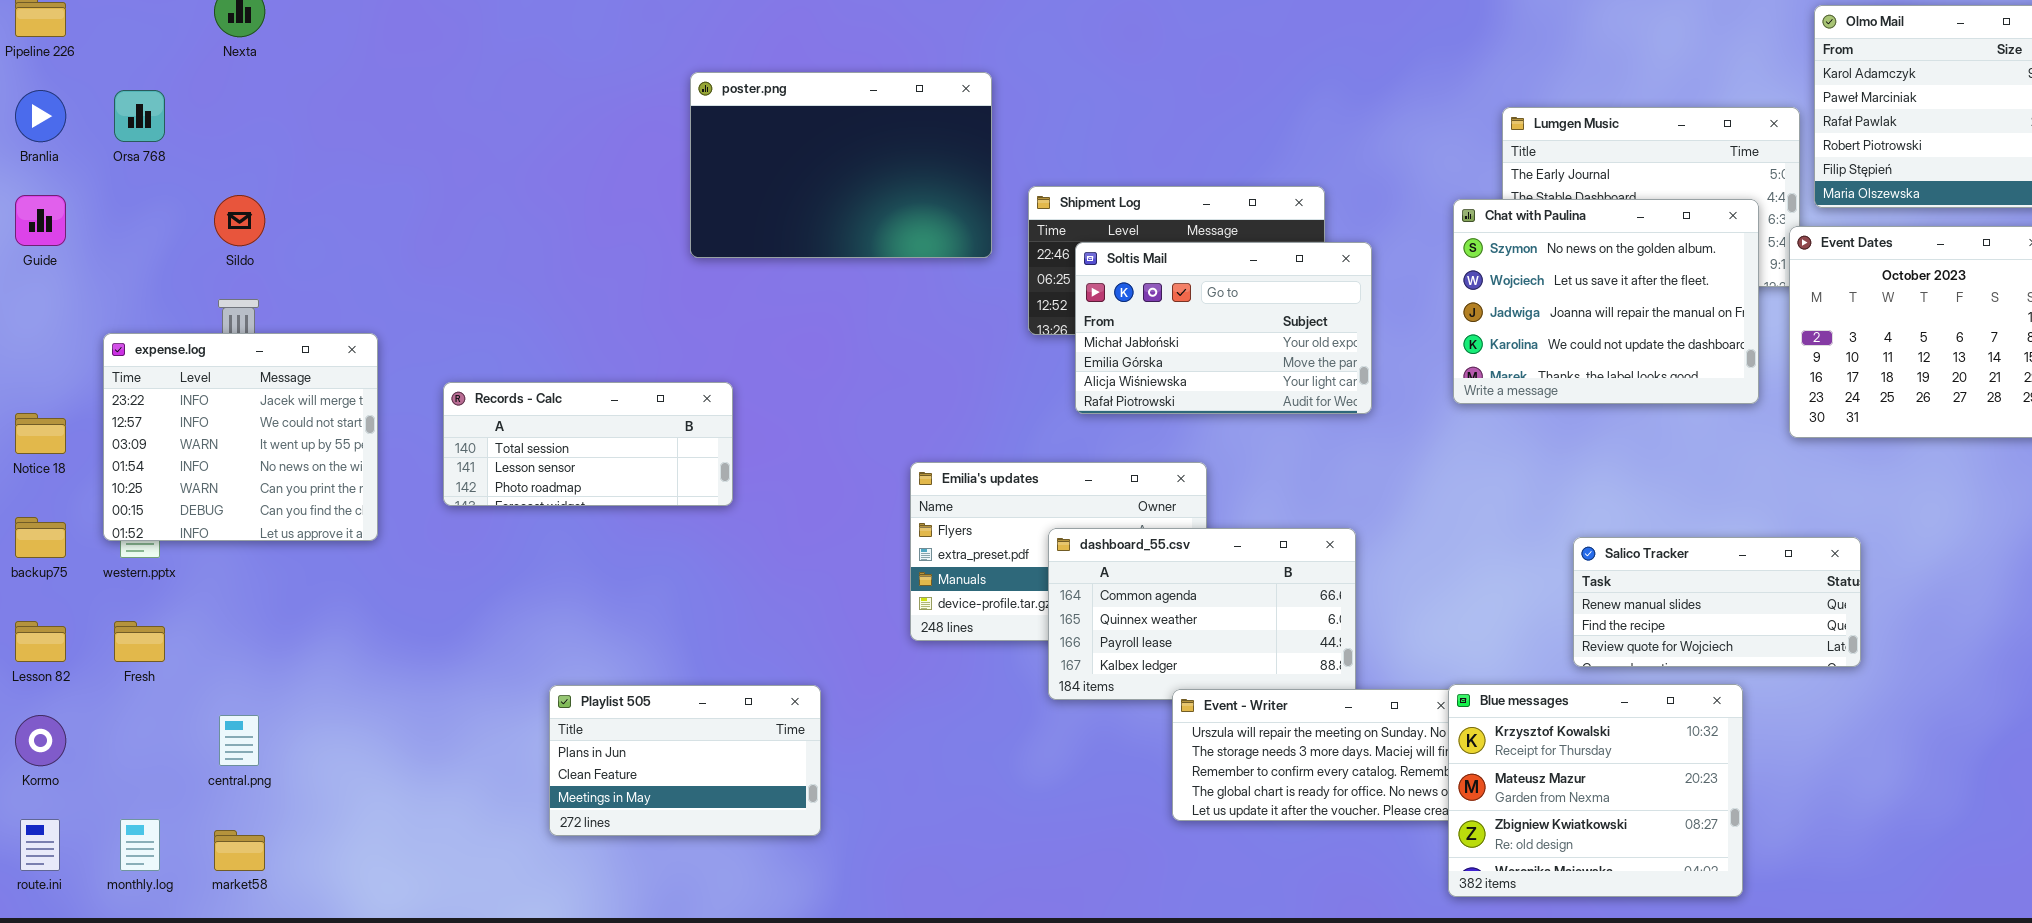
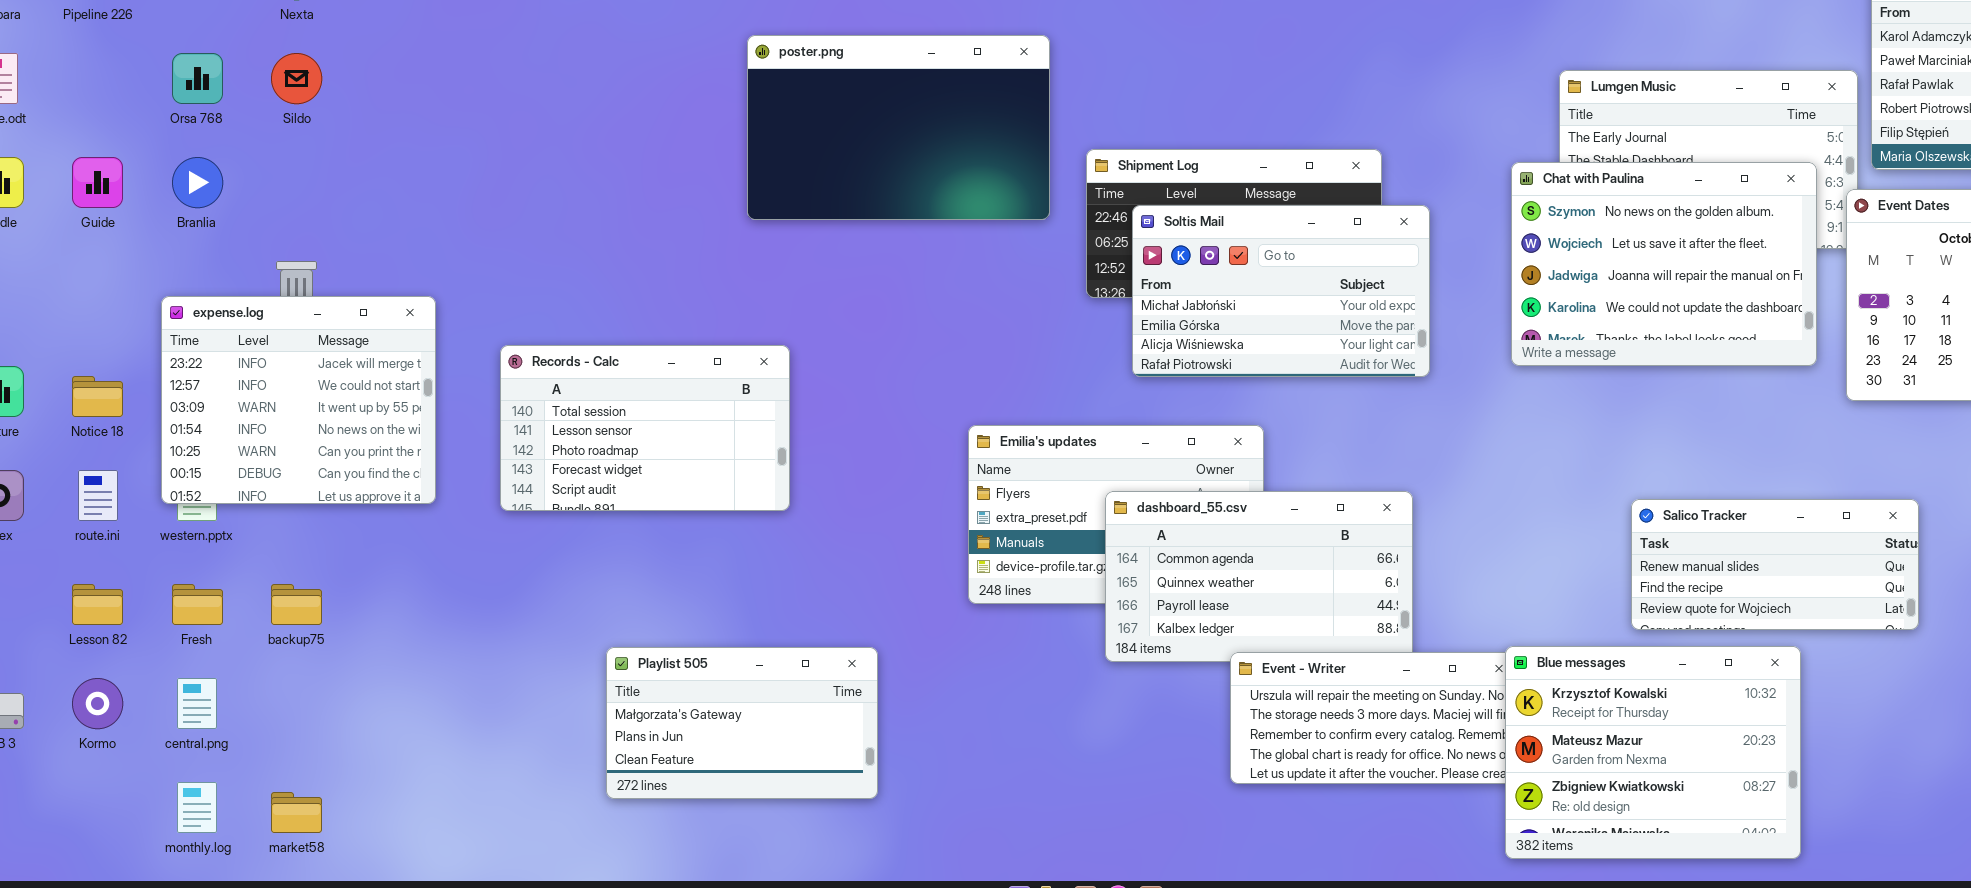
Branlia: [15,90,66,142] -> [172,157,223,208], moved
Sildo: [214,195,265,246] -> [271,53,322,104], moved
Records - Calc: [443,382,733,506] -> [500,345,790,511], resized
backup75: [15,517,66,558] -> [271,584,322,625], moved
Playlist 505: [549,685,821,836] -> [606,647,878,799], scrolled up 1 row
central.png: [219,715,259,766] -> [177,678,217,729], moved
route.ini: [20,819,60,871] -> [78,470,118,521], moved

